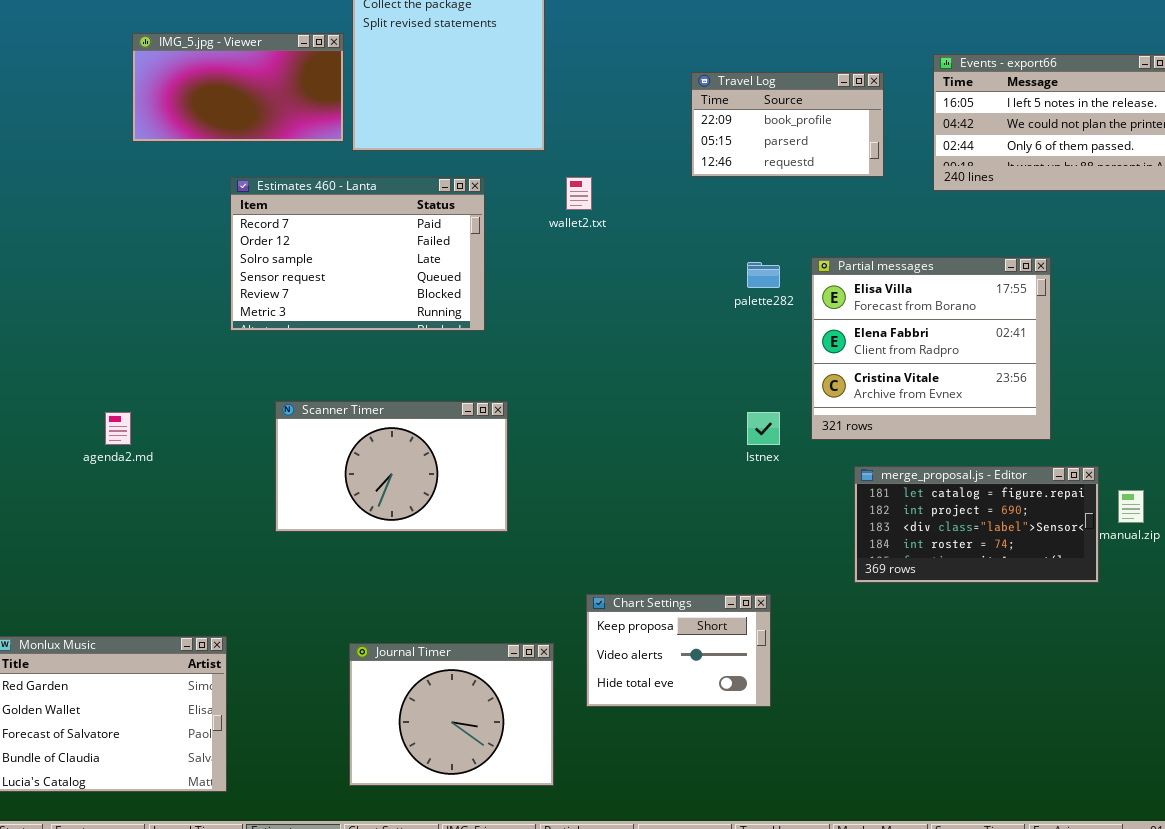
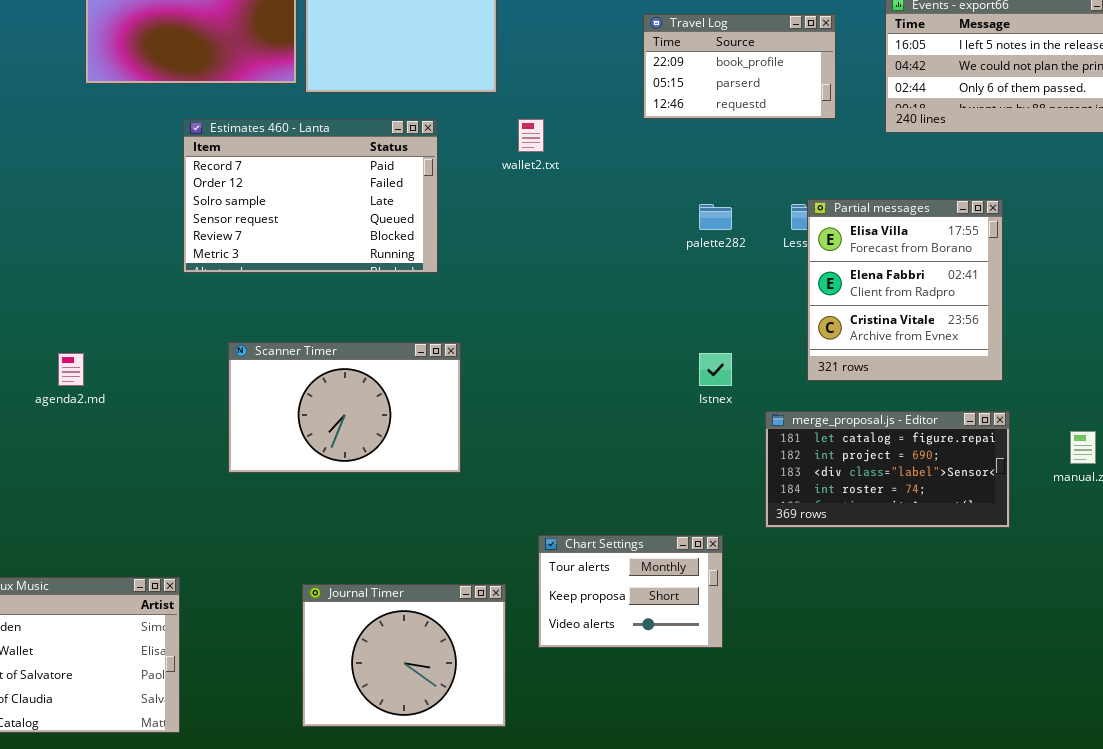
Partial messages: [811,257,1051,440] -> [807,199,1003,381], resized
merge_proposal.js - Editor: [854,466,1099,583] -> [765,411,1010,528], moved
Chart Settings: [586,594,771,707] -> [538,535,723,648], scrolled up 1 row

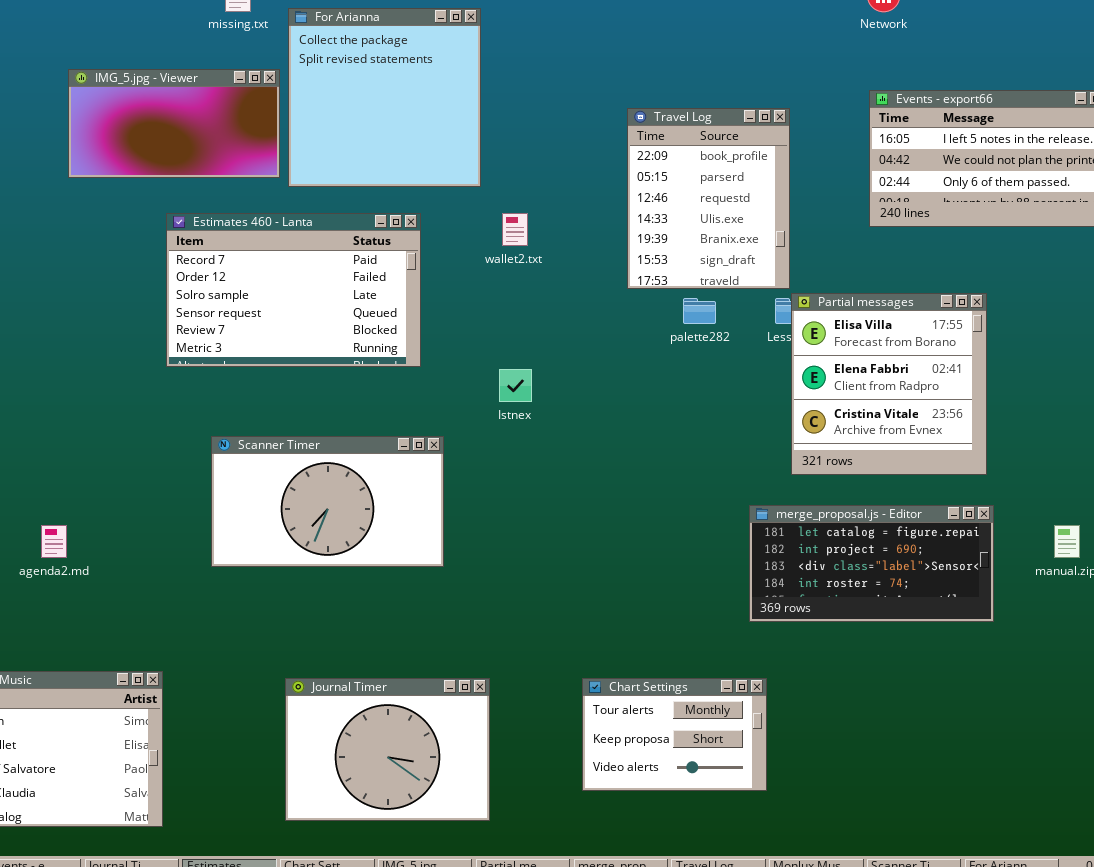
Travel Log: [643,14,836,119] -> [627,108,790,289], resized
agenda2.md: [58,353,84,386] -> [41,525,67,558], moved
Istnex: [699,353,732,386] -> [499,369,532,402], moved
Chart Settings: [538,535,723,648] -> [582,678,767,791], moved

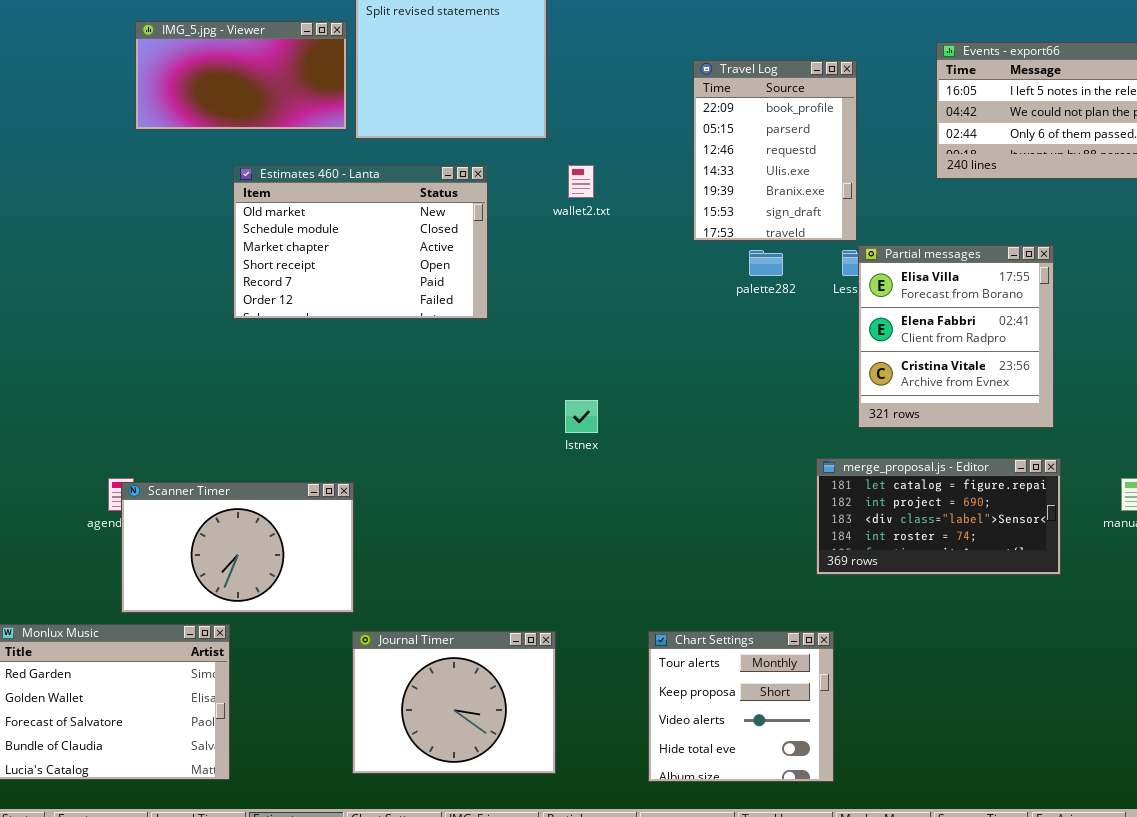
Estimates 460 - Lanta: [166,213,421,367] -> [233,165,488,319], scrolled up 4 rows
Istnex: [499,369,532,402] -> [565,400,598,433], moved
Scanner Timer: [211,436,444,567] -> [121,482,354,613], moved
Chart Settings: [582,678,767,791] -> [648,631,834,782], resized

